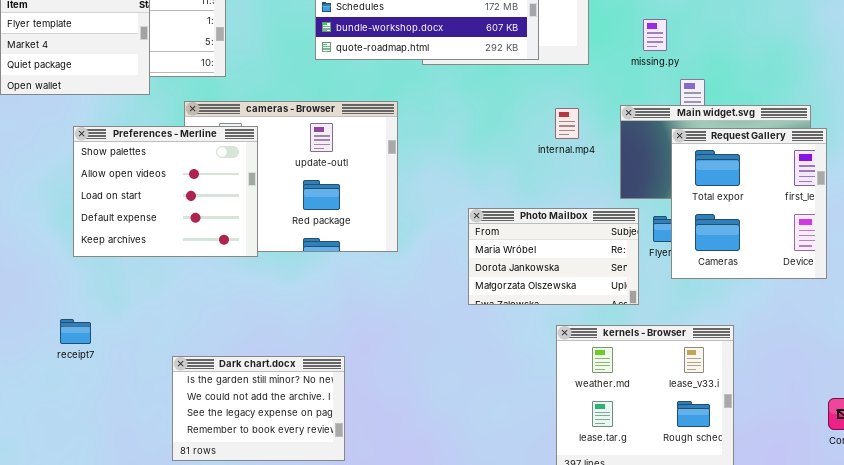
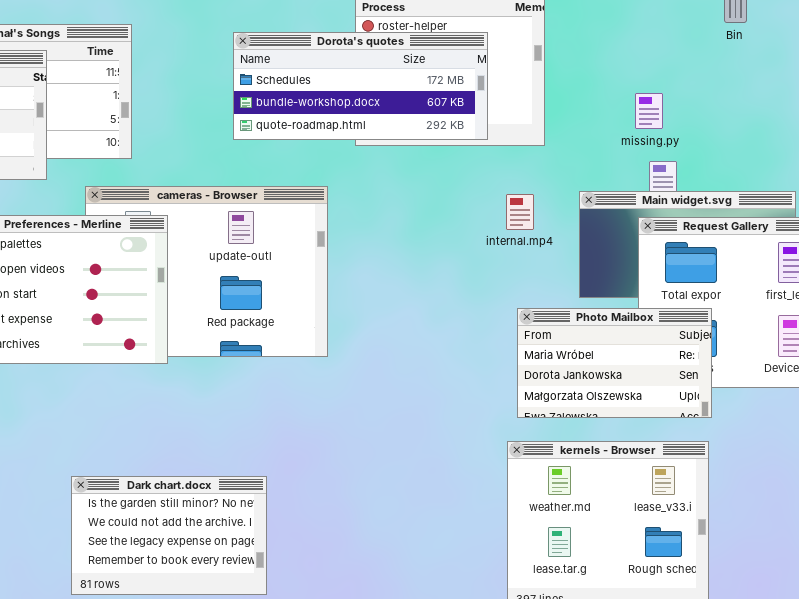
missing.py: [643,19,667,51] -> [635,93,663,129], moved
Photo Mailbox: [468,208,639,305] -> [517,308,712,418], moved

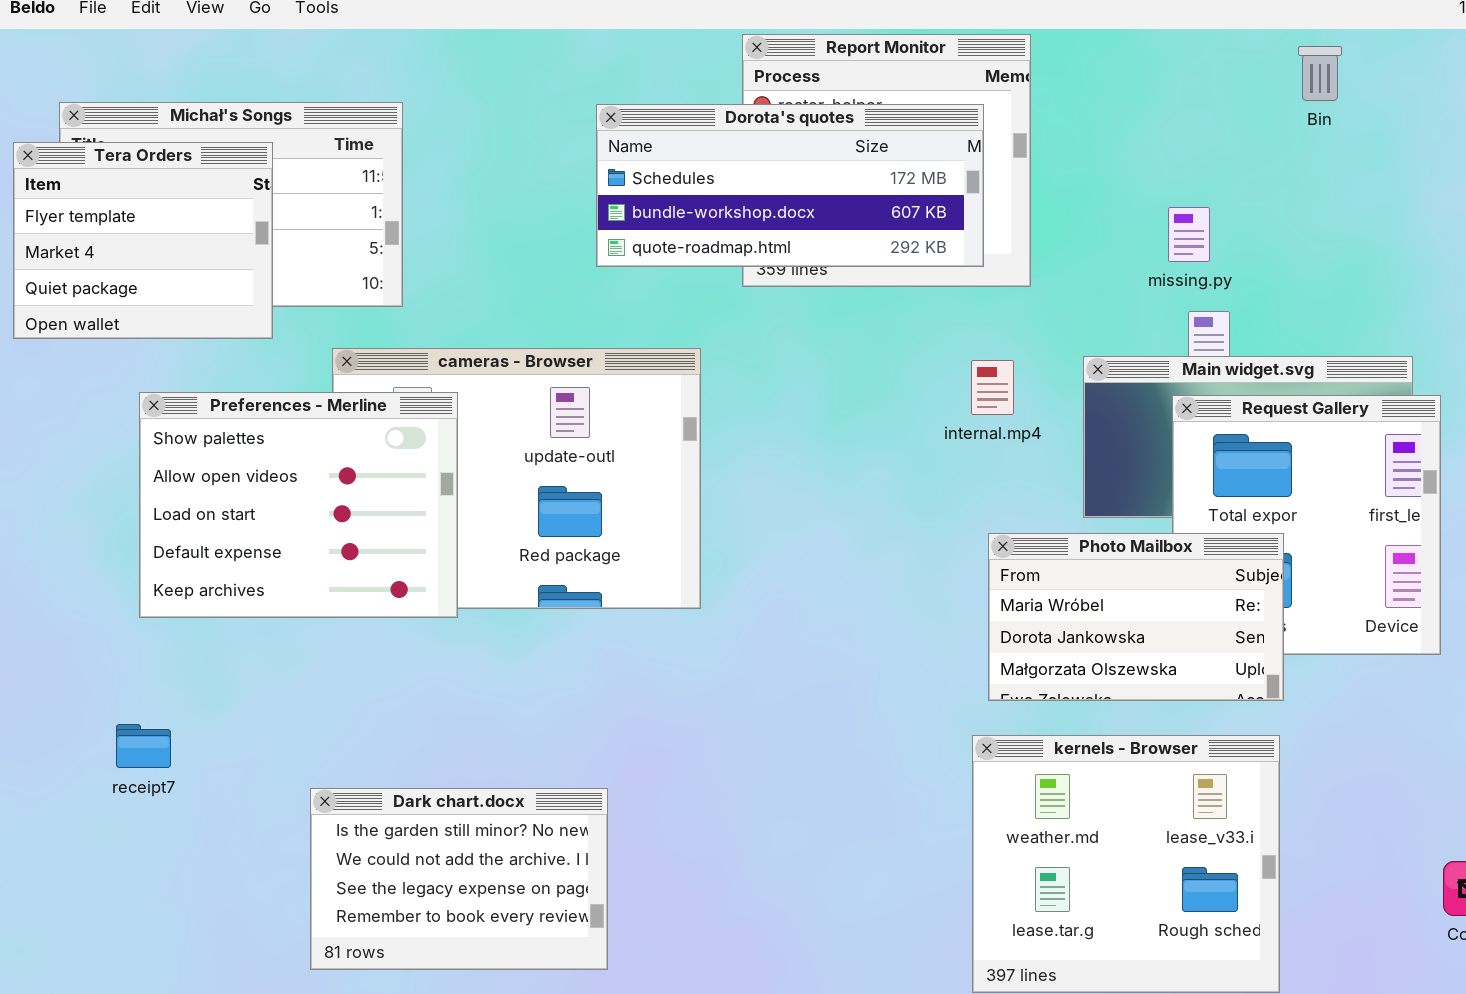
Dorota's quotes: [233,32,488,140] -> [596,104,984,267], moved

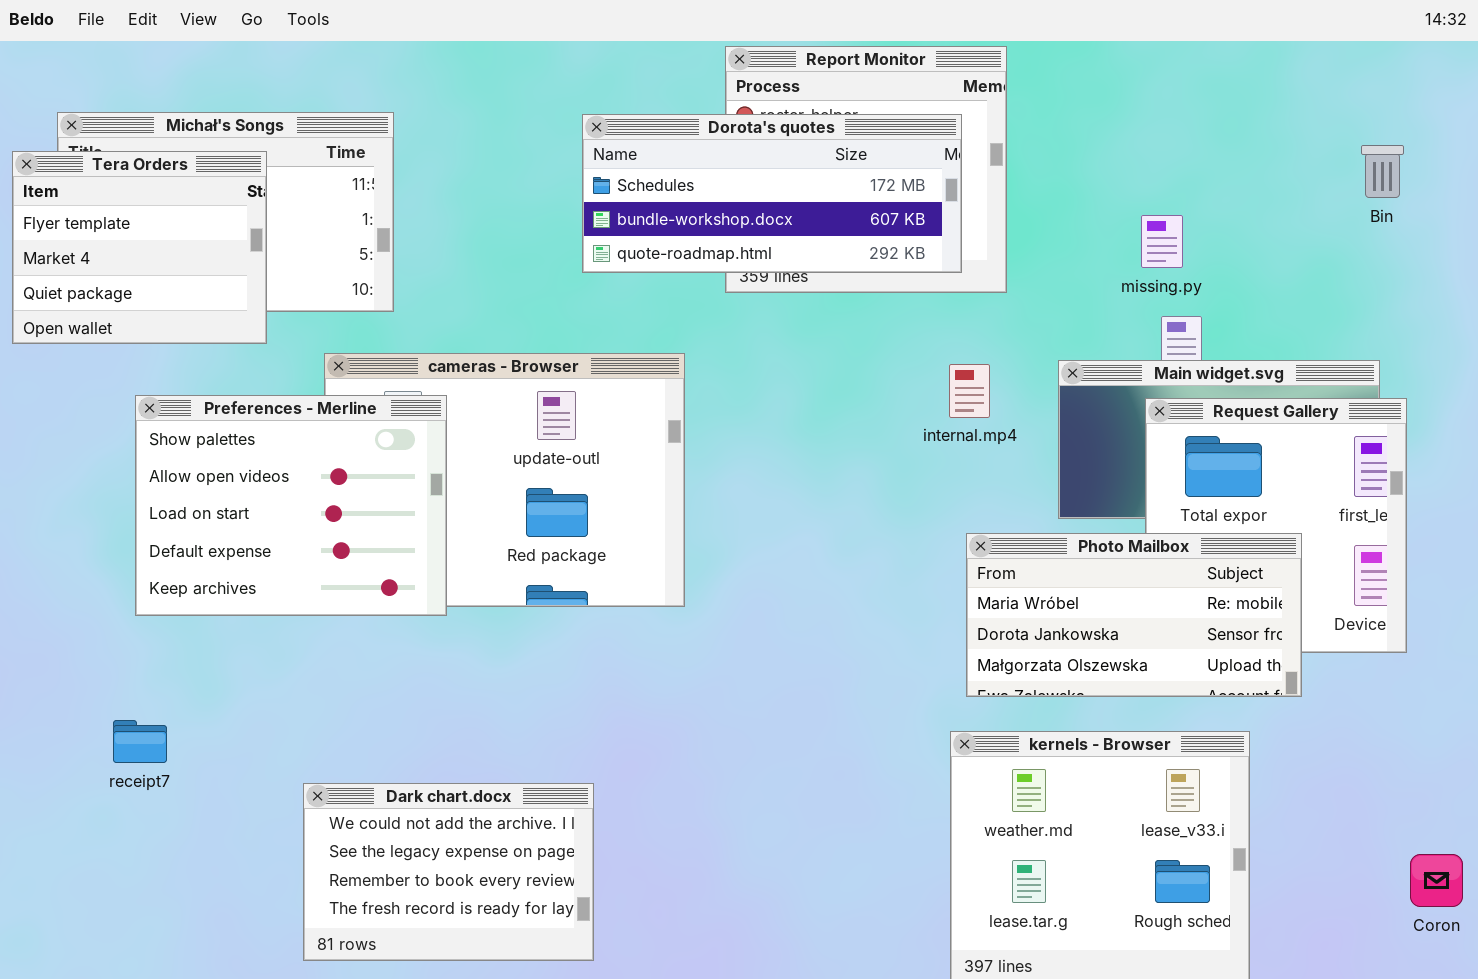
Bin: [1298,46,1342,101] -> [1361,145,1404,198], moved
Photo Mailbox: [988,533,1284,701] -> [966,533,1302,697], resized
Dark chart.docx: [310,788,608,970] -> [303,783,594,961], scrolled down 1 row

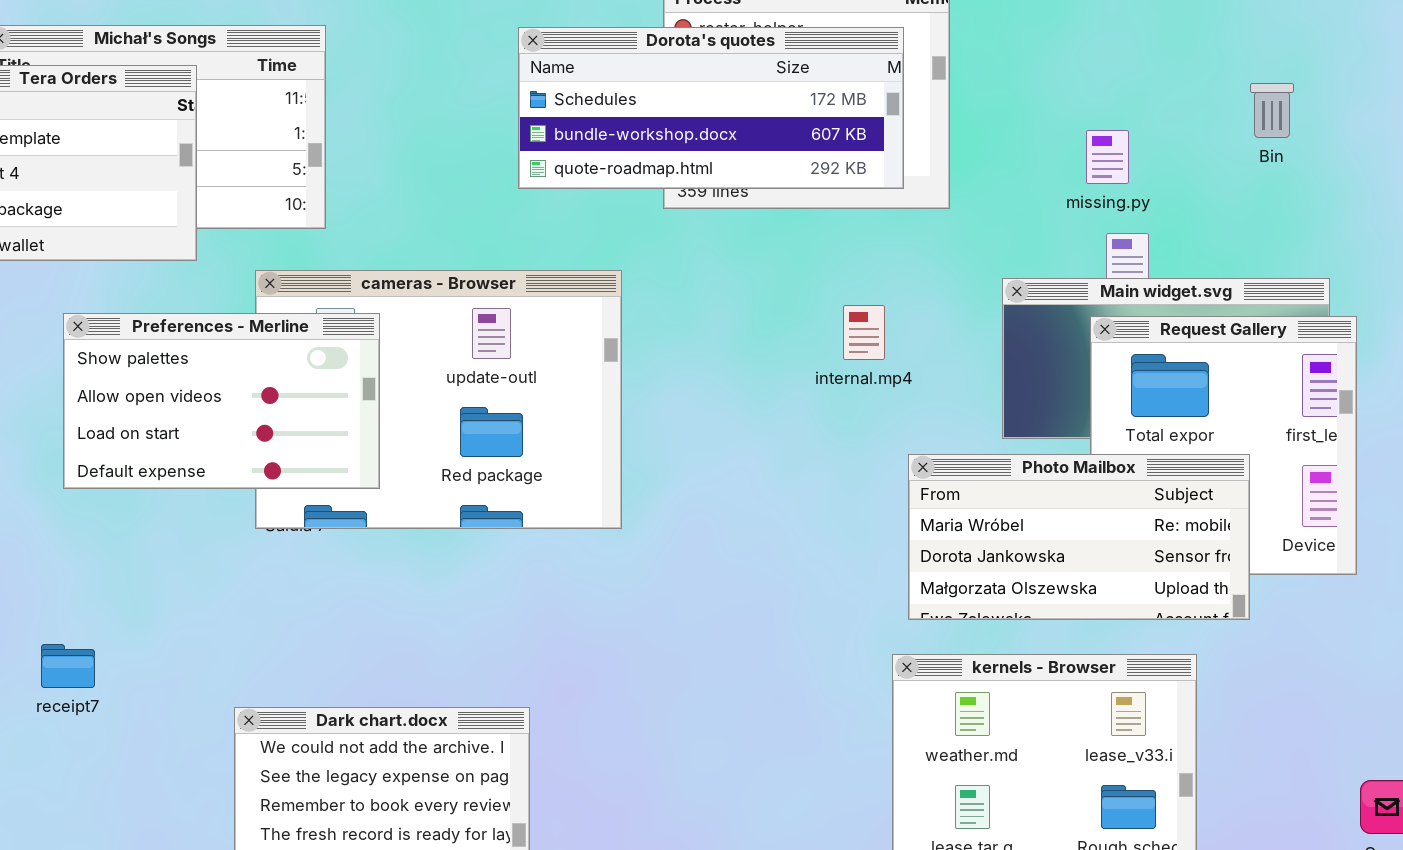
Bin: [1361,145,1404,198] -> [1250,83,1294,138], moved
internal.mp4: [949,364,990,418] -> [843,305,885,360], moved
Preferences - Merline: [135,395,447,616] -> [63,313,380,489], resized

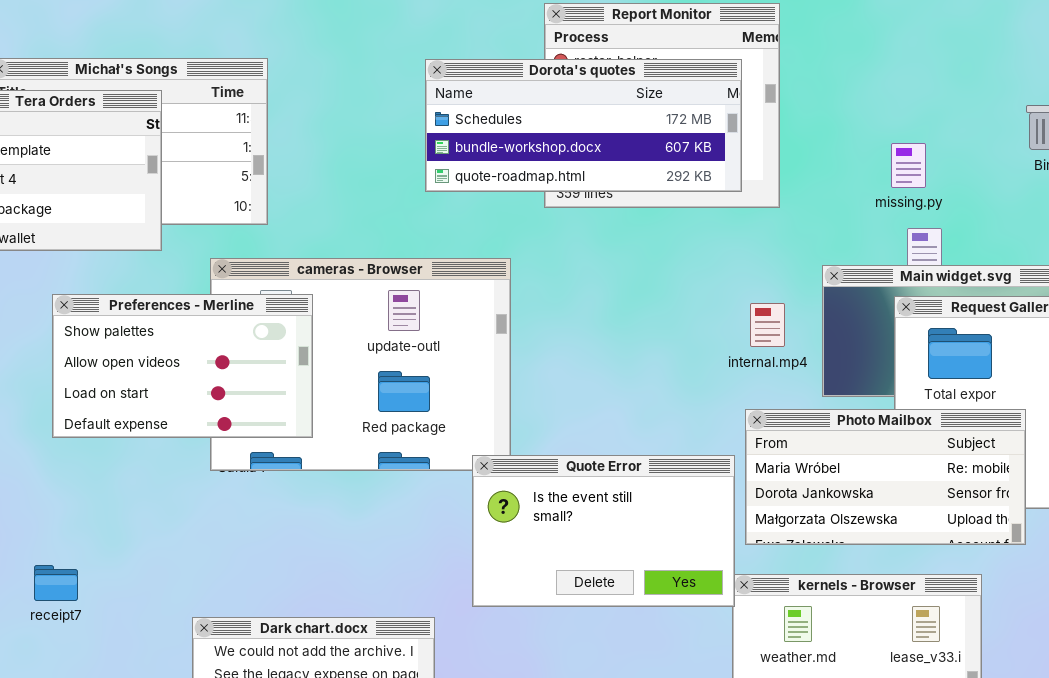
internal.mp4: [843,305,885,360] -> [750,303,785,347], moved
Quote Error: none -> [472,455,735,607], opened

